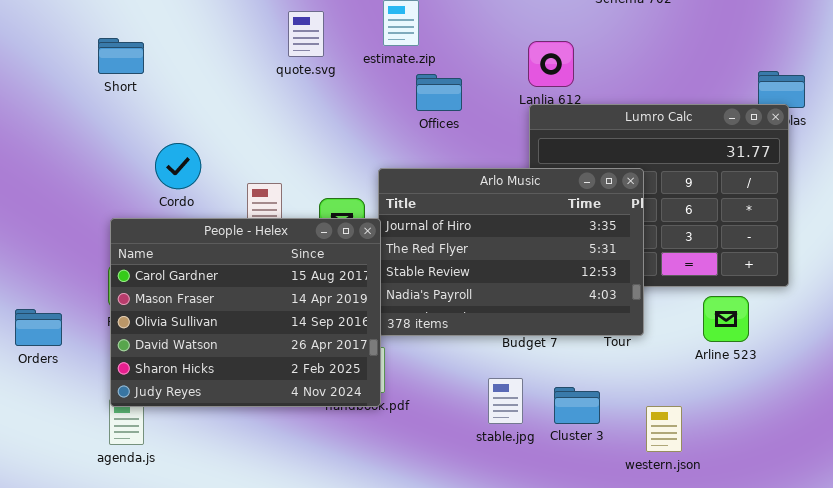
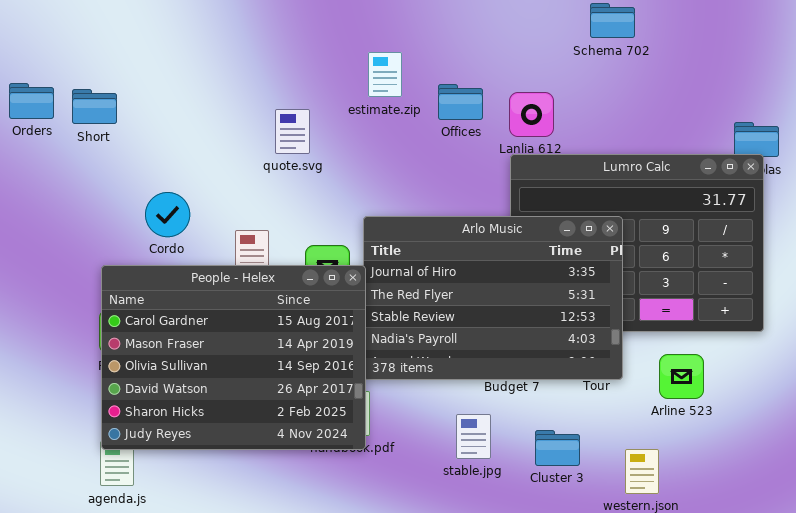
quote.svg: [288,11,324,57] -> [275,109,310,154], moved
Short: [98,38,144,74] -> [72,89,117,124], moved
Offices: [416,74,462,111] -> [438,84,483,120], moved
Arline 523: [703,296,749,342] -> [659,354,704,399], moved
Orders: [15,309,62,346] -> [9,83,54,119], moved
stable.jpg: [488,378,523,424] -> [456,414,491,459], moved

